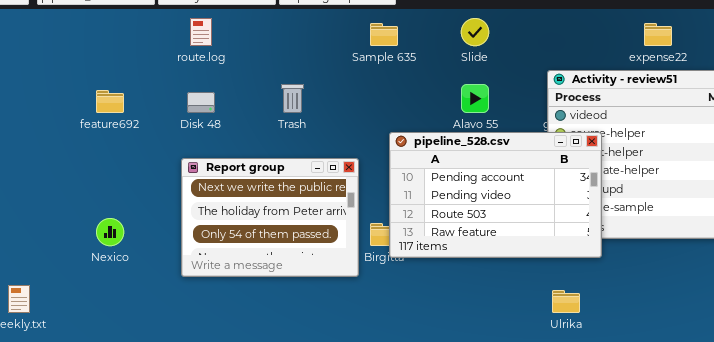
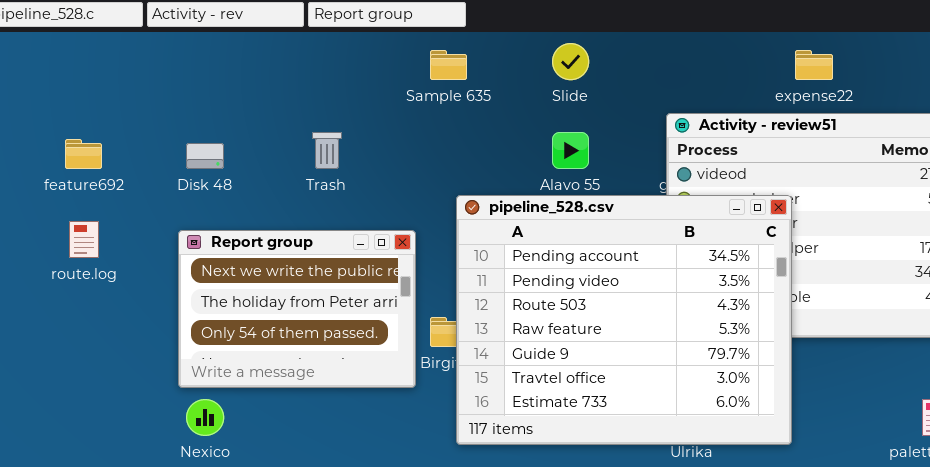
route.log: [190,18,212,46] -> [69,221,99,258], moved
pipeline_528.csv: [389,132,602,258] -> [456,195,792,445], resized
Nexico: [96,218,124,246] -> [186,399,224,436], moved

